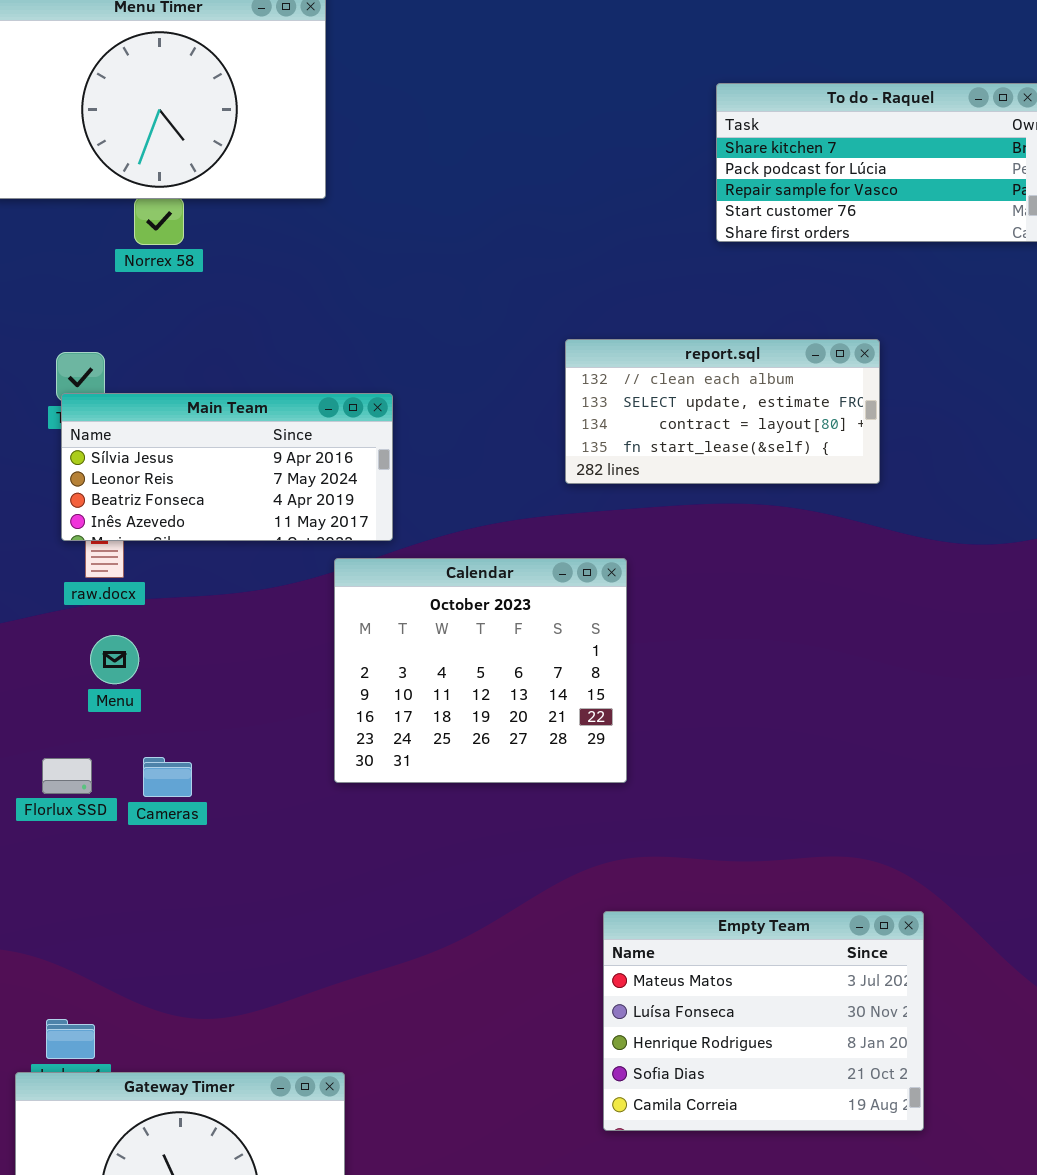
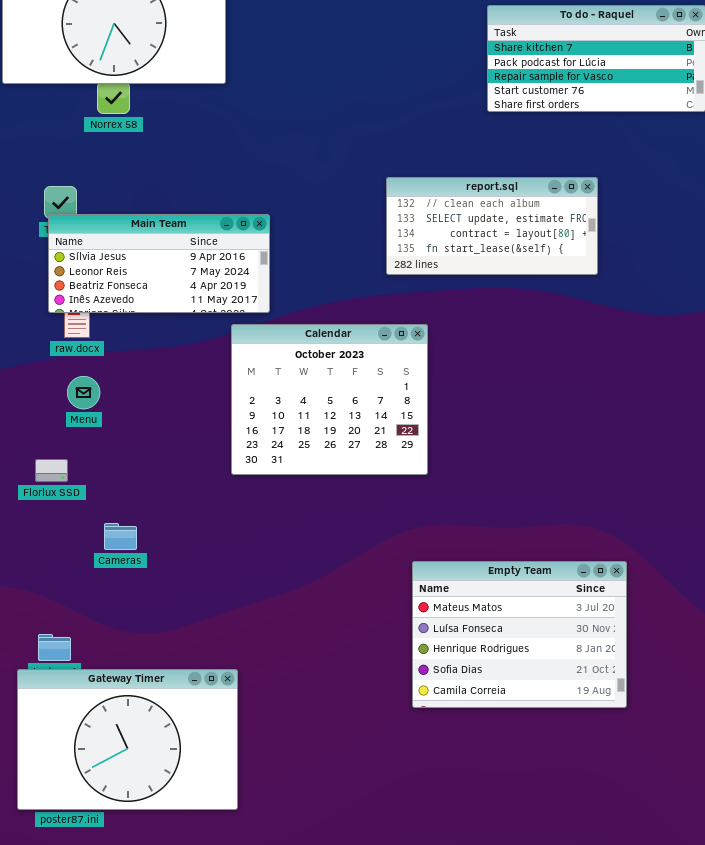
Cameras: [143,757,192,797] -> [104,523,137,550], moved

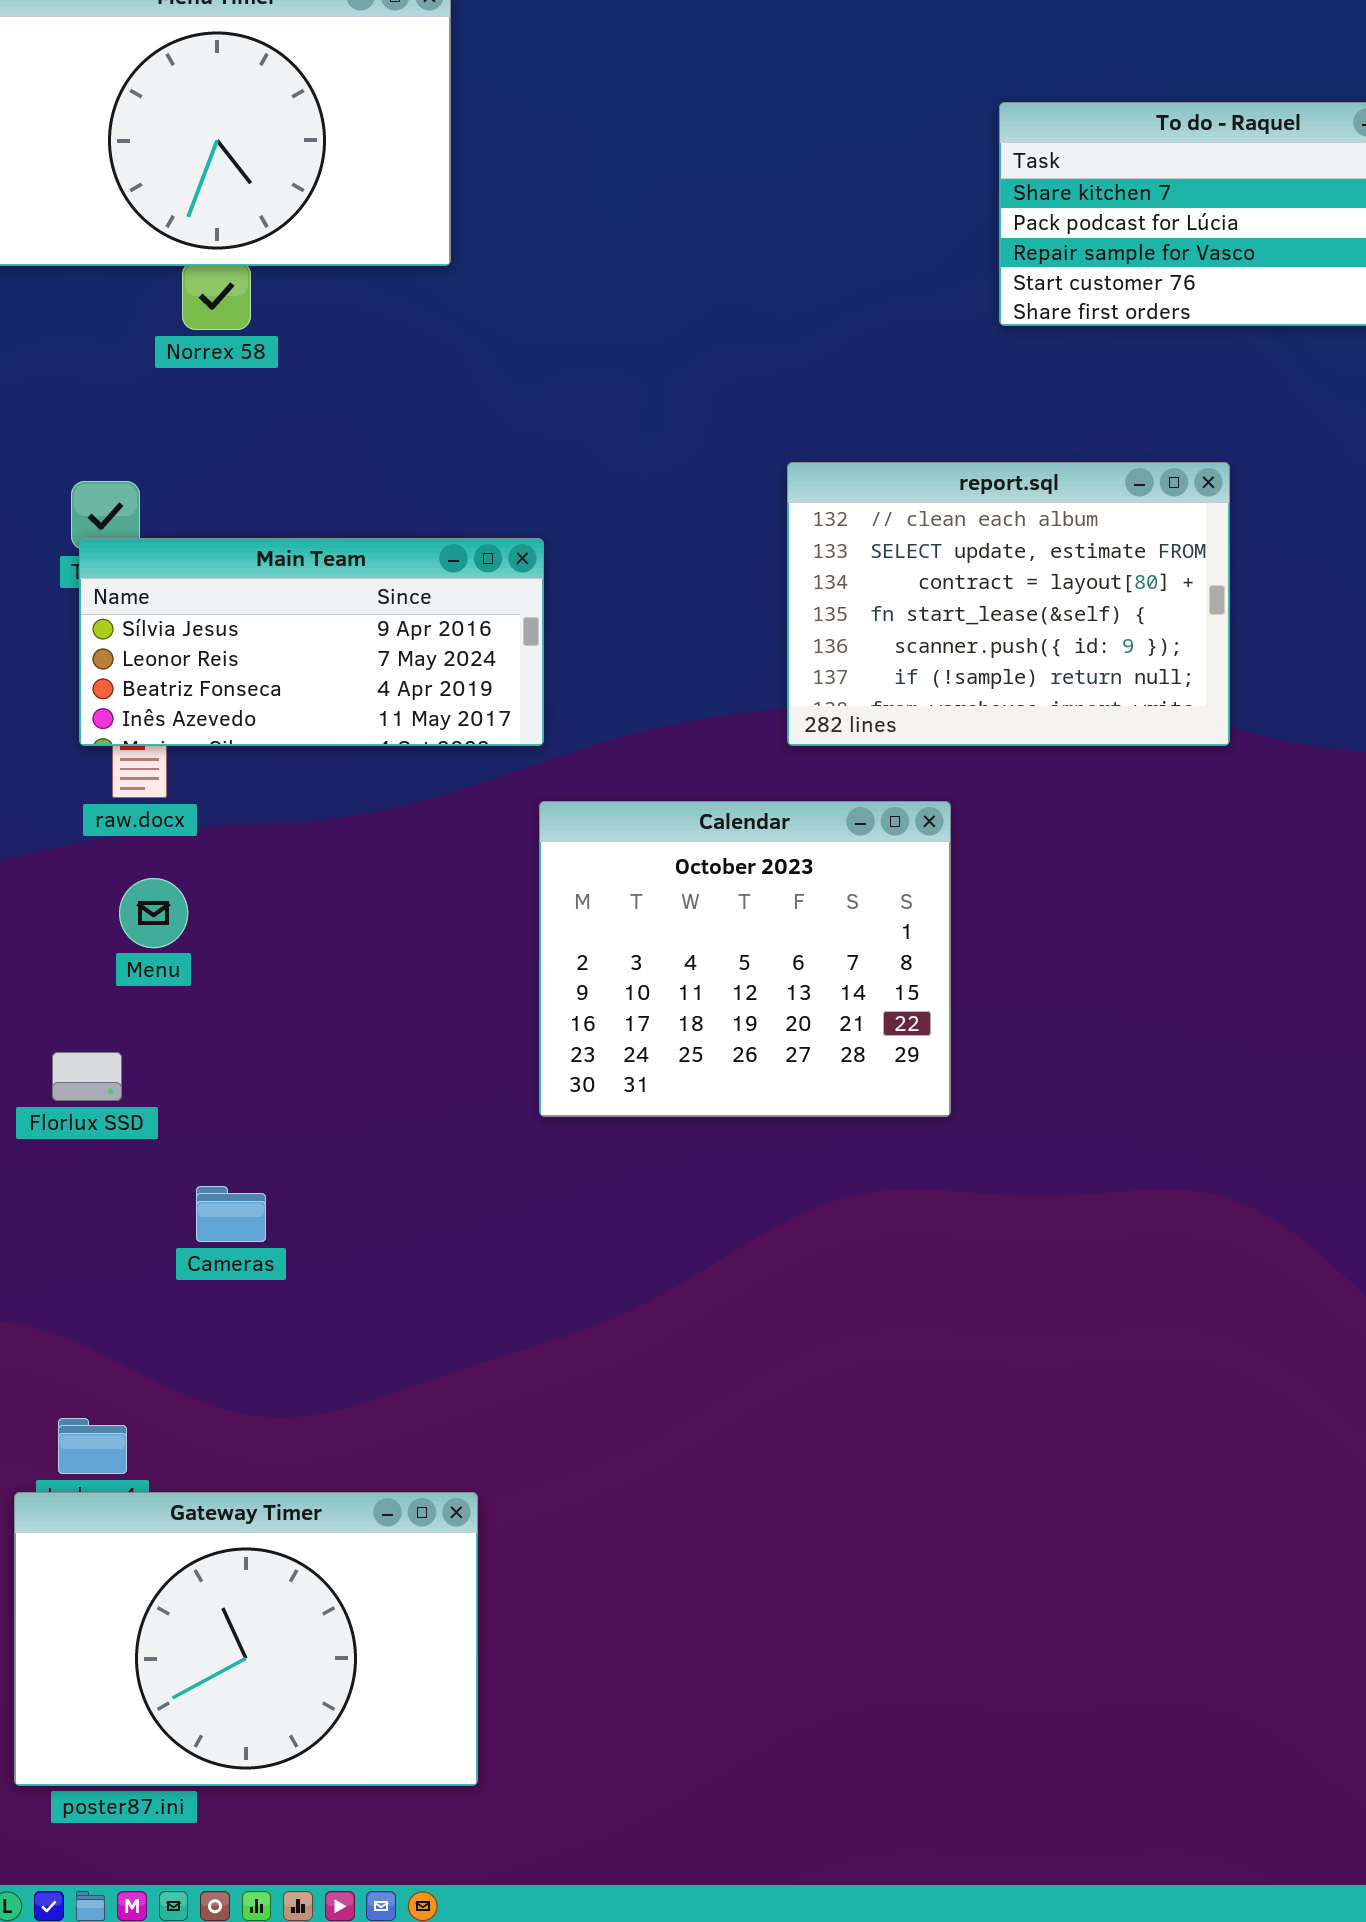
report.sql: [386,177,598,275] -> [787,462,1230,746], resized
Calendar: [231,324,428,475] -> [539,801,951,1117], moved
Empty Team: [412,561,627,708] -> none, closed

